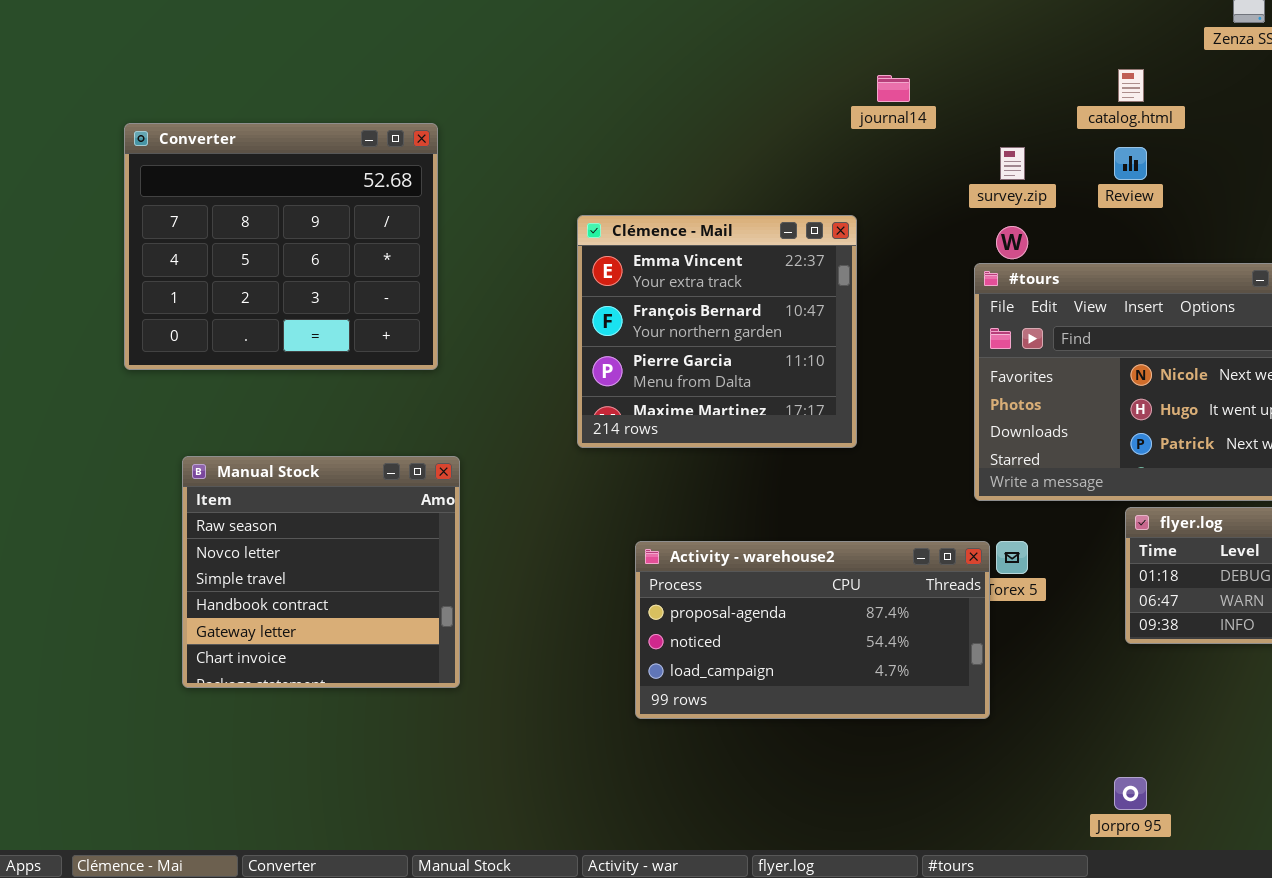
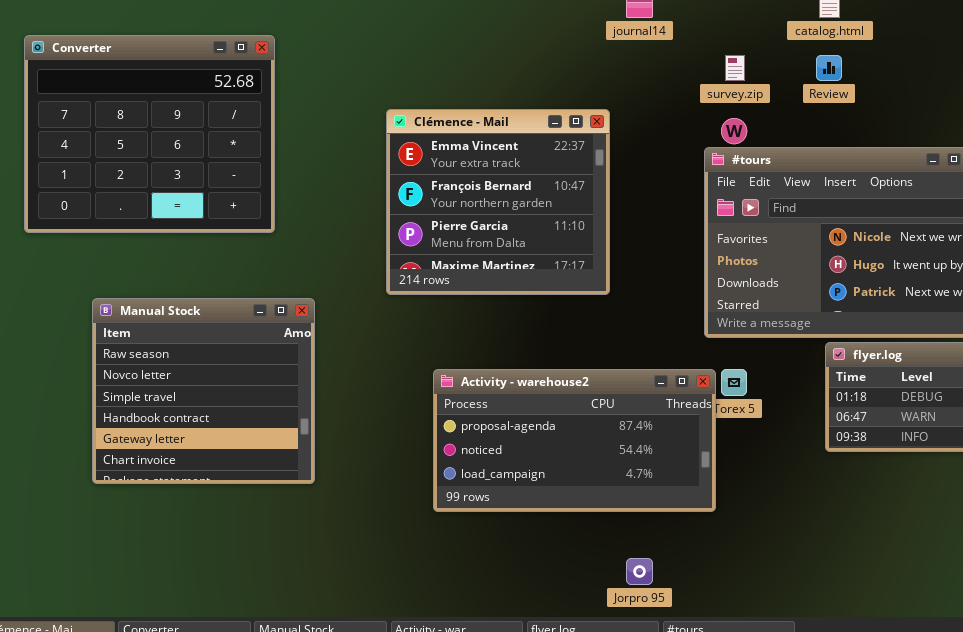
Manual Stock: [182,456,460,688] -> [92,298,315,484], moved
Jorpro 95: [1114,777,1147,810] -> [626,558,653,585], moved

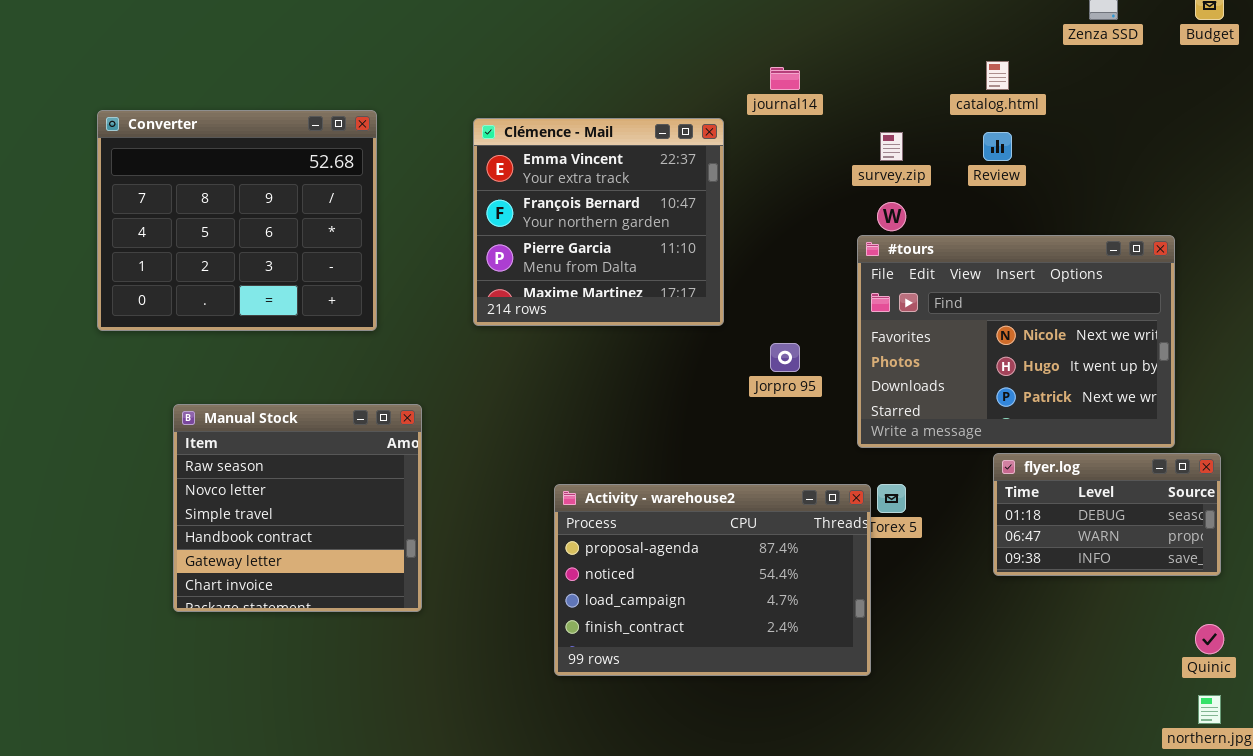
Clémence - Mail: [386,109,610,295] -> [473,118,724,326], moved
Activity - warehouse2: [433,369,716,512] -> [554,484,871,676], resized
Jorpro 95: [626,558,653,585] -> [770,343,800,372], moved

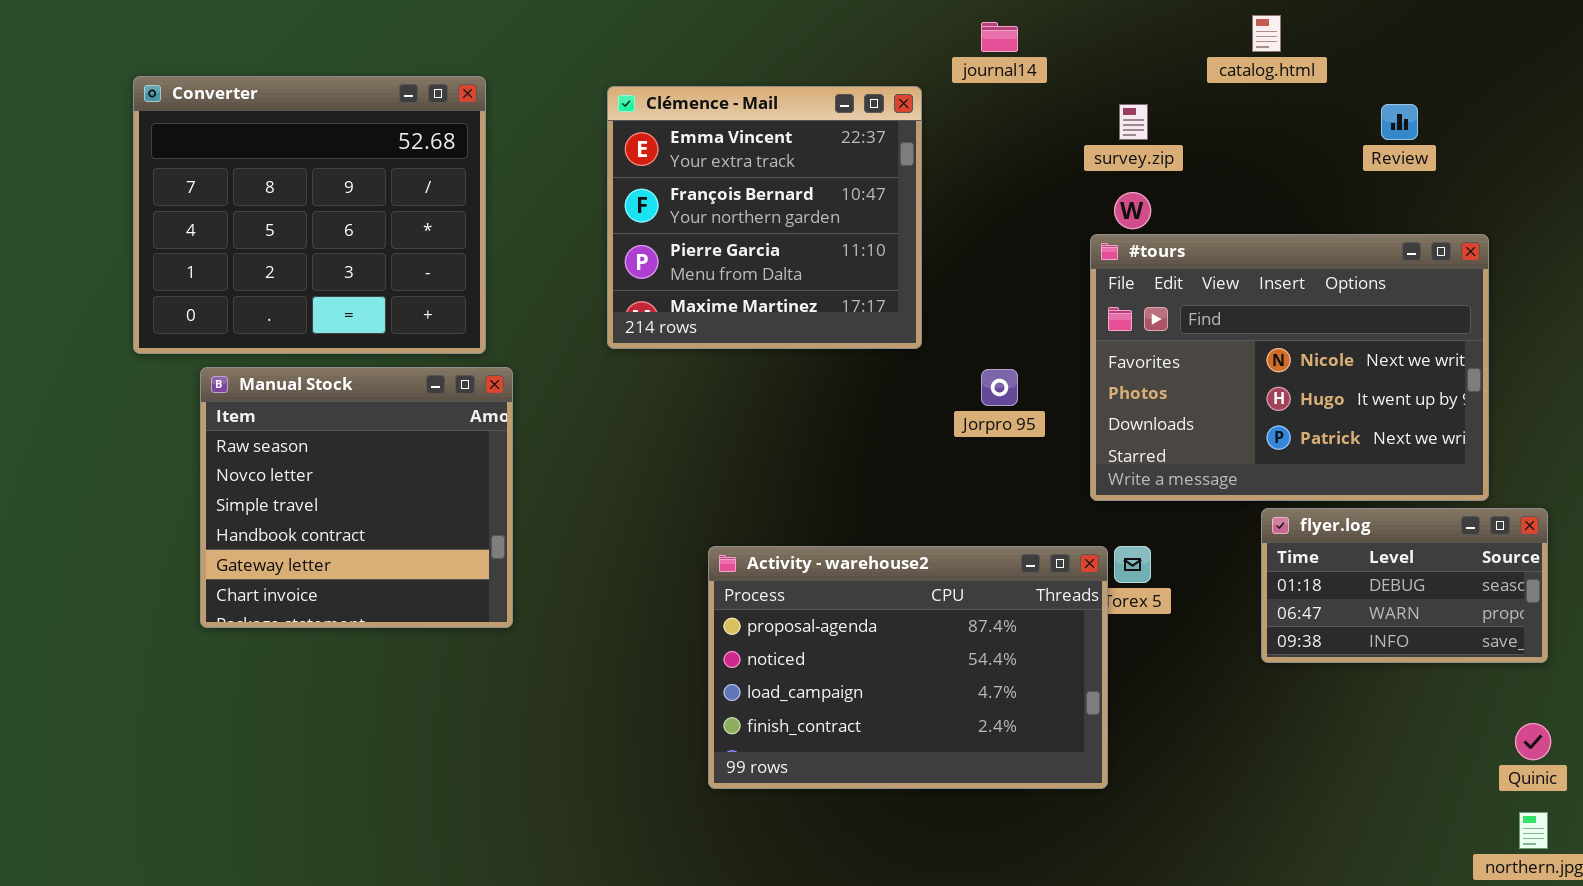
Review: [983,132,1012,161] -> [1381,104,1418,140], moved
Manual Stock: [173,404,422,612] -> [200,367,513,628], moved

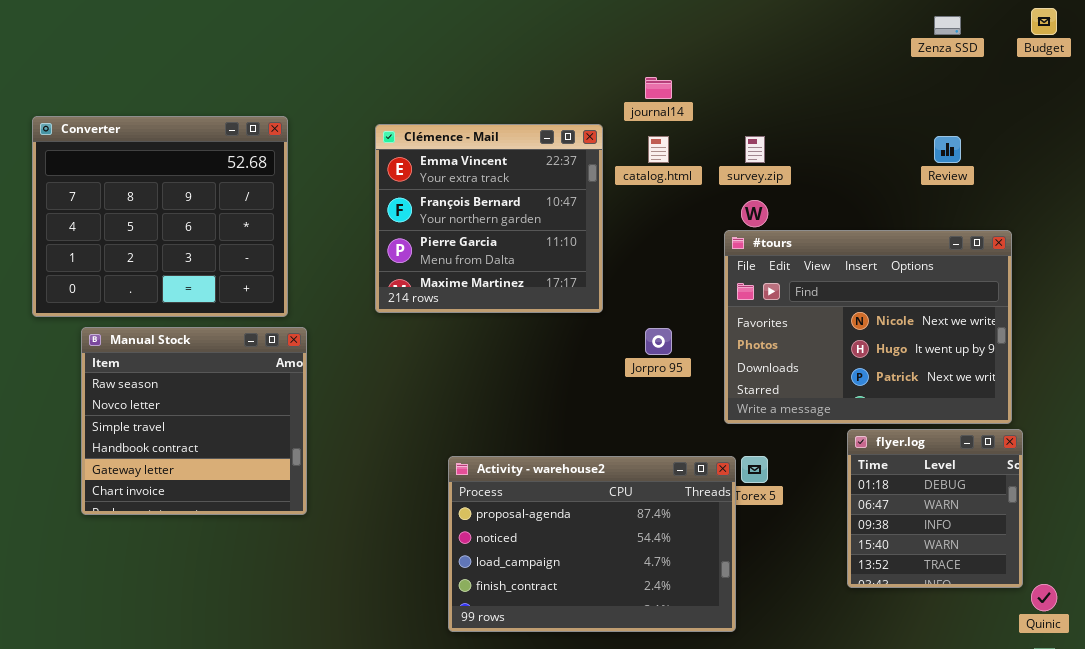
catalog.html: [1252,15,1281,52] -> [648,136,669,163], moved
flyer.log: [1261,508,1548,663] -> [847,429,1023,588], resized

